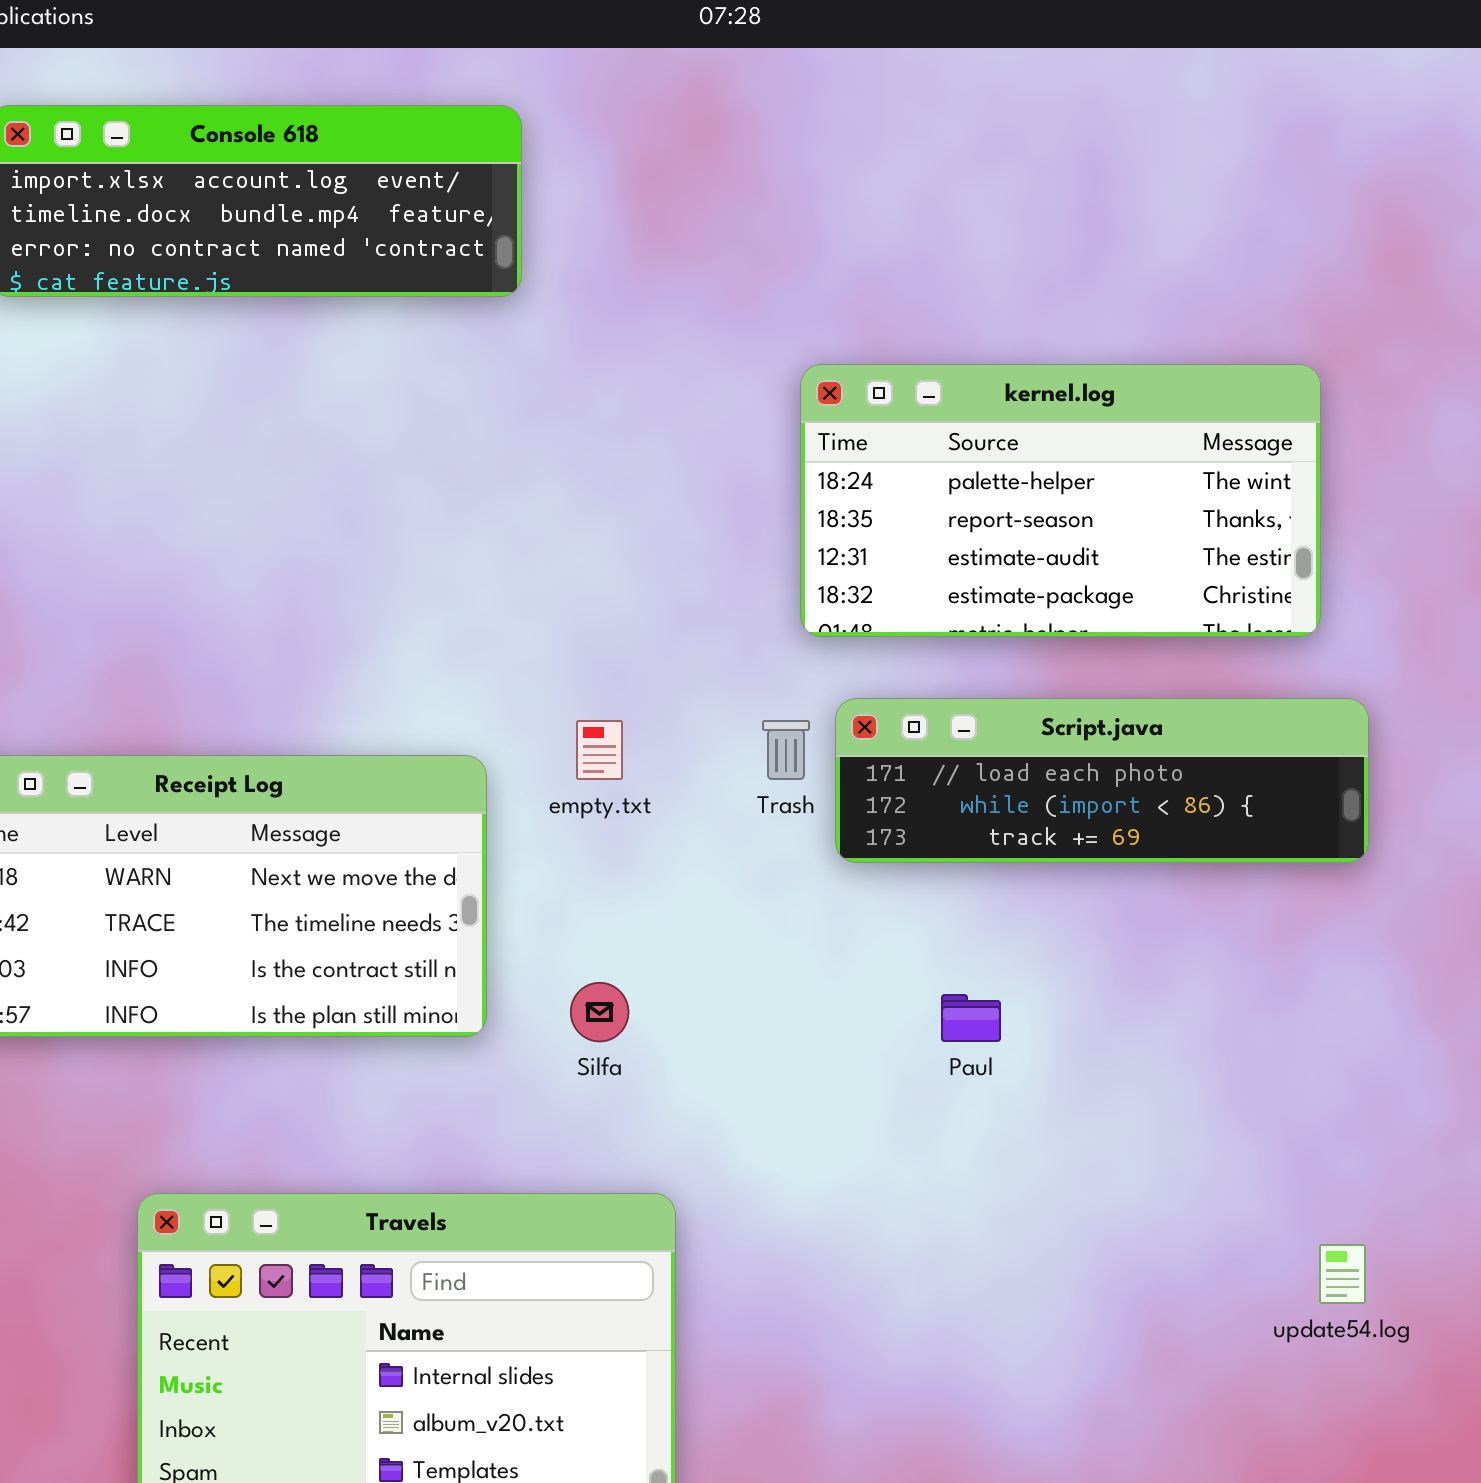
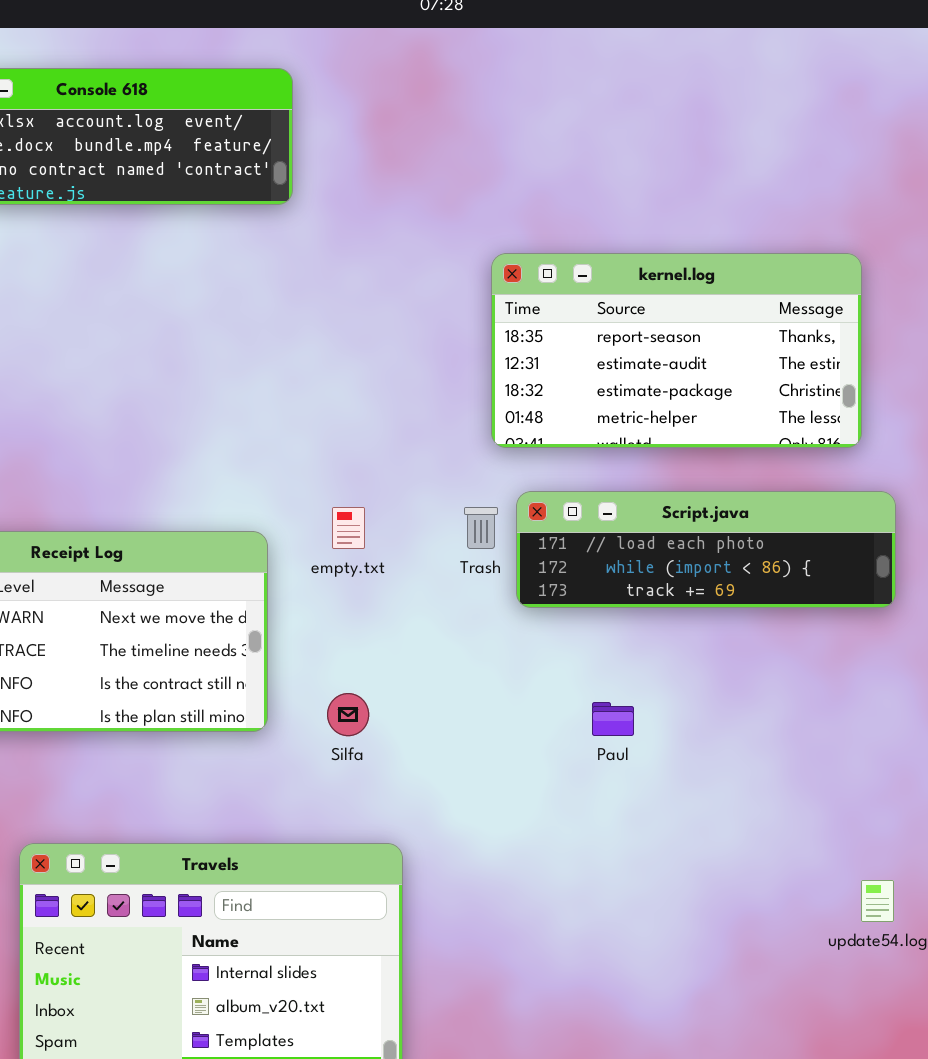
kernel.log: [800,364,1321,637] -> [491,253,862,448], scrolled down 1 row

